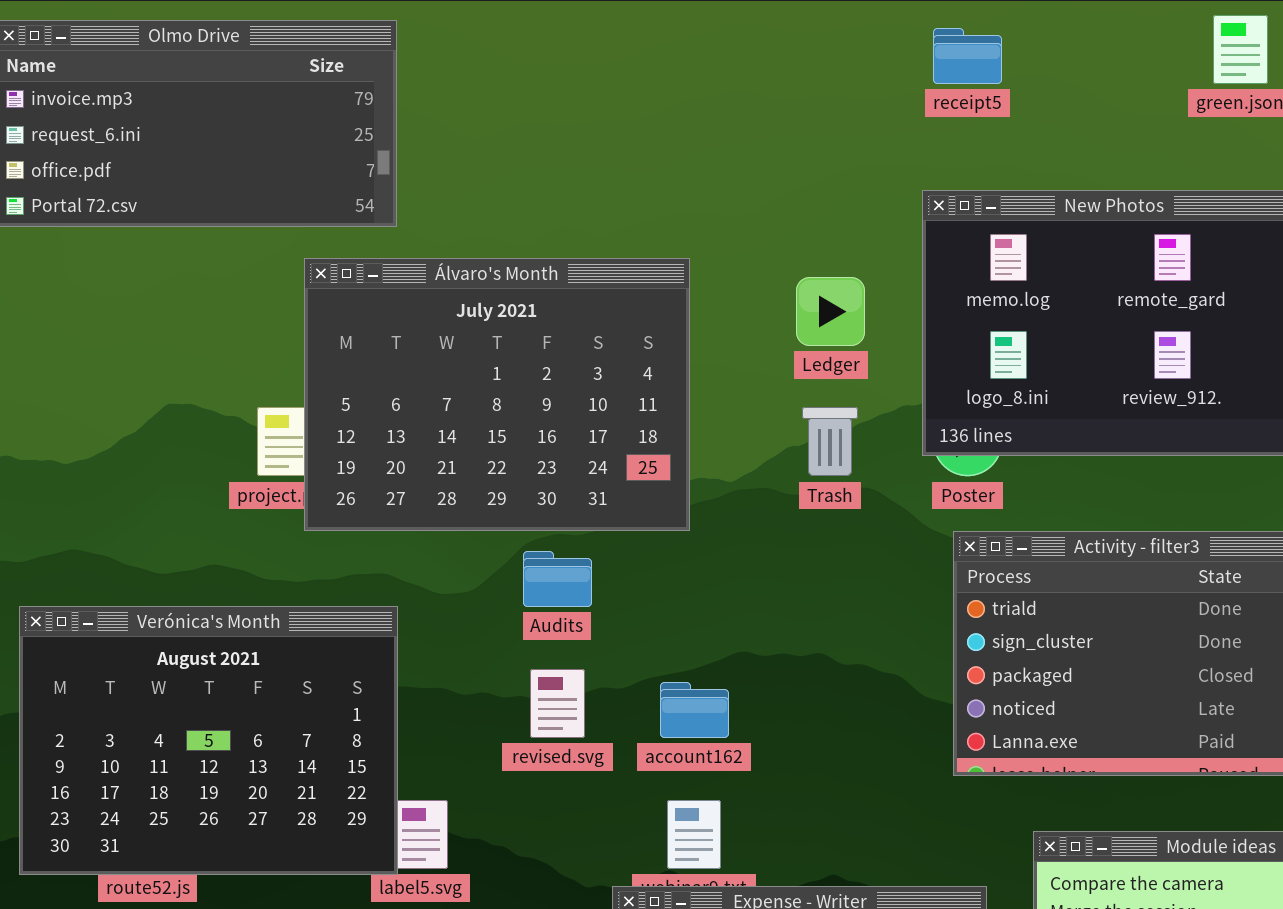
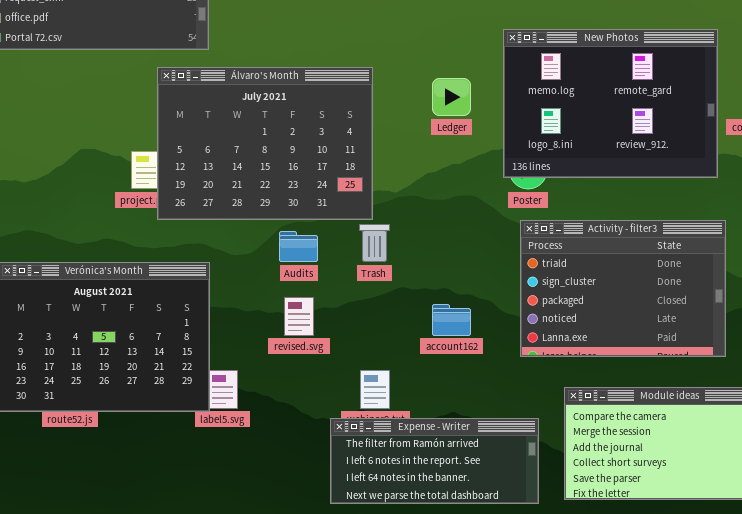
Trash: [802,407,858,476] -> [359,224,390,262], moved
account162: [660,682,729,738] -> [432,304,471,336], moved

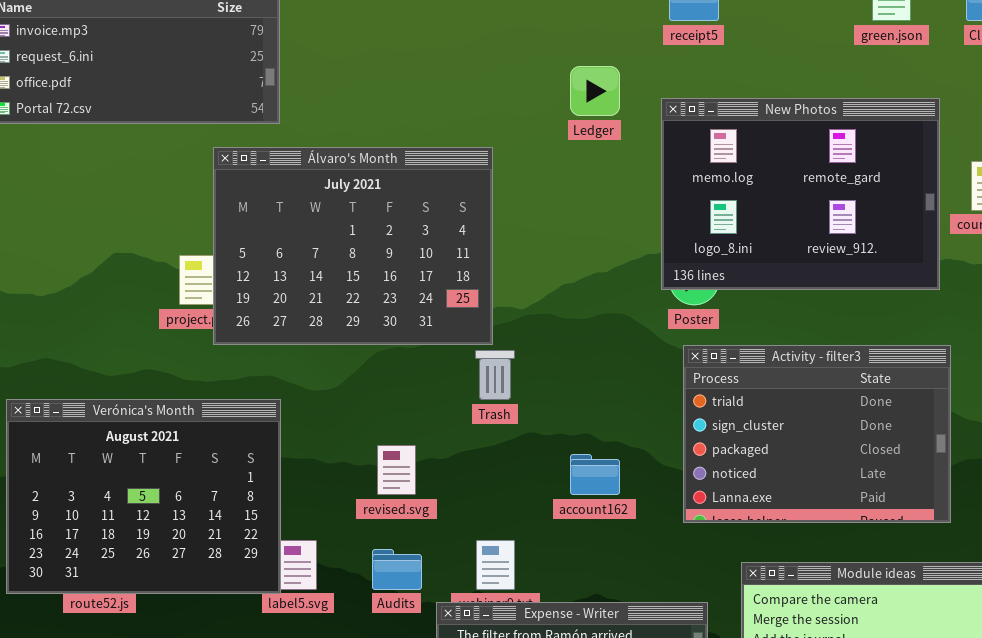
Ledger: [432,78,471,116] -> [570,66,620,116], moved
Audits: [279,231,318,262] -> [372,549,422,590], moved

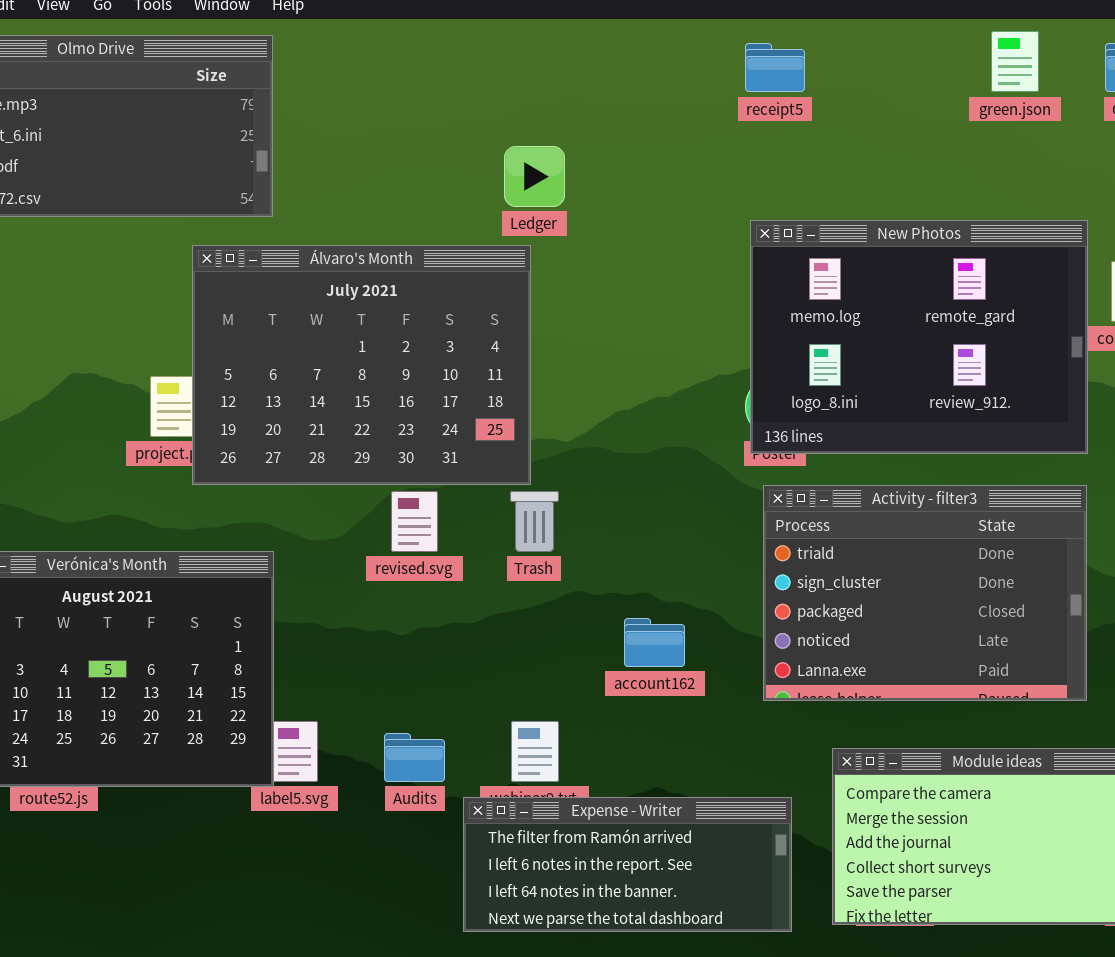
Ledger: [570,66,620,116] -> [504,146,565,207], moved
New Photos: [661,98,940,290] -> [750,220,1088,454], moved
revised.svg: [377,445,416,495] -> [391,491,438,552], moved

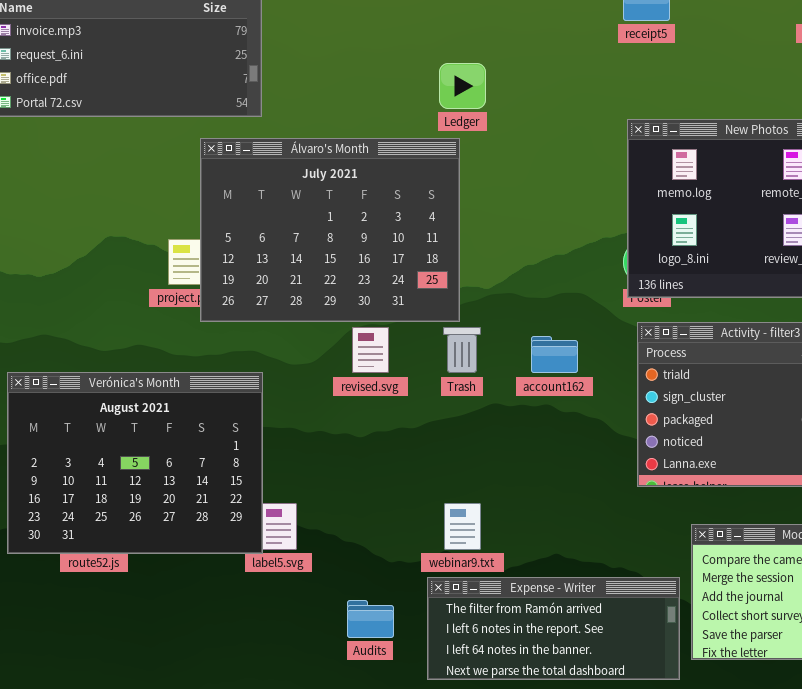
account162: [624,618,685,667] -> [531,336,578,373], moved
Audits: [384,733,445,782] -> [347,600,394,638], moved
Expense - Writer: [463,797,792,932] -> [427,577,680,680], moved

